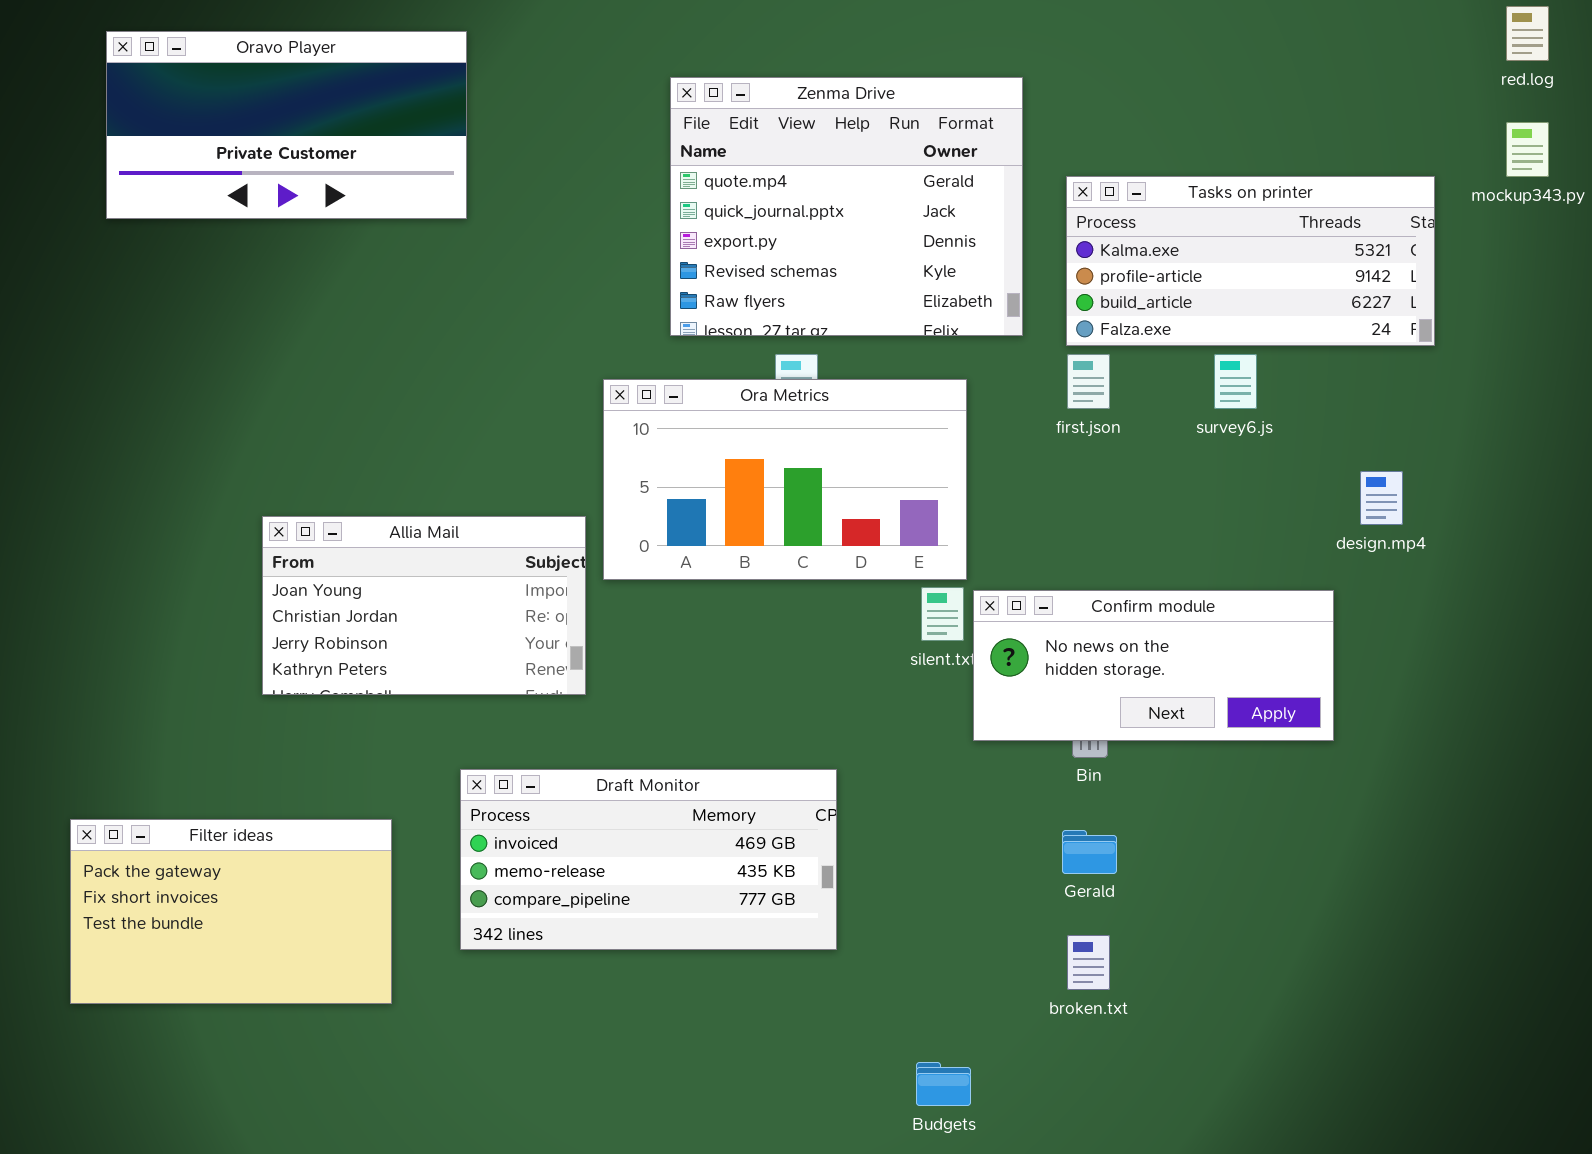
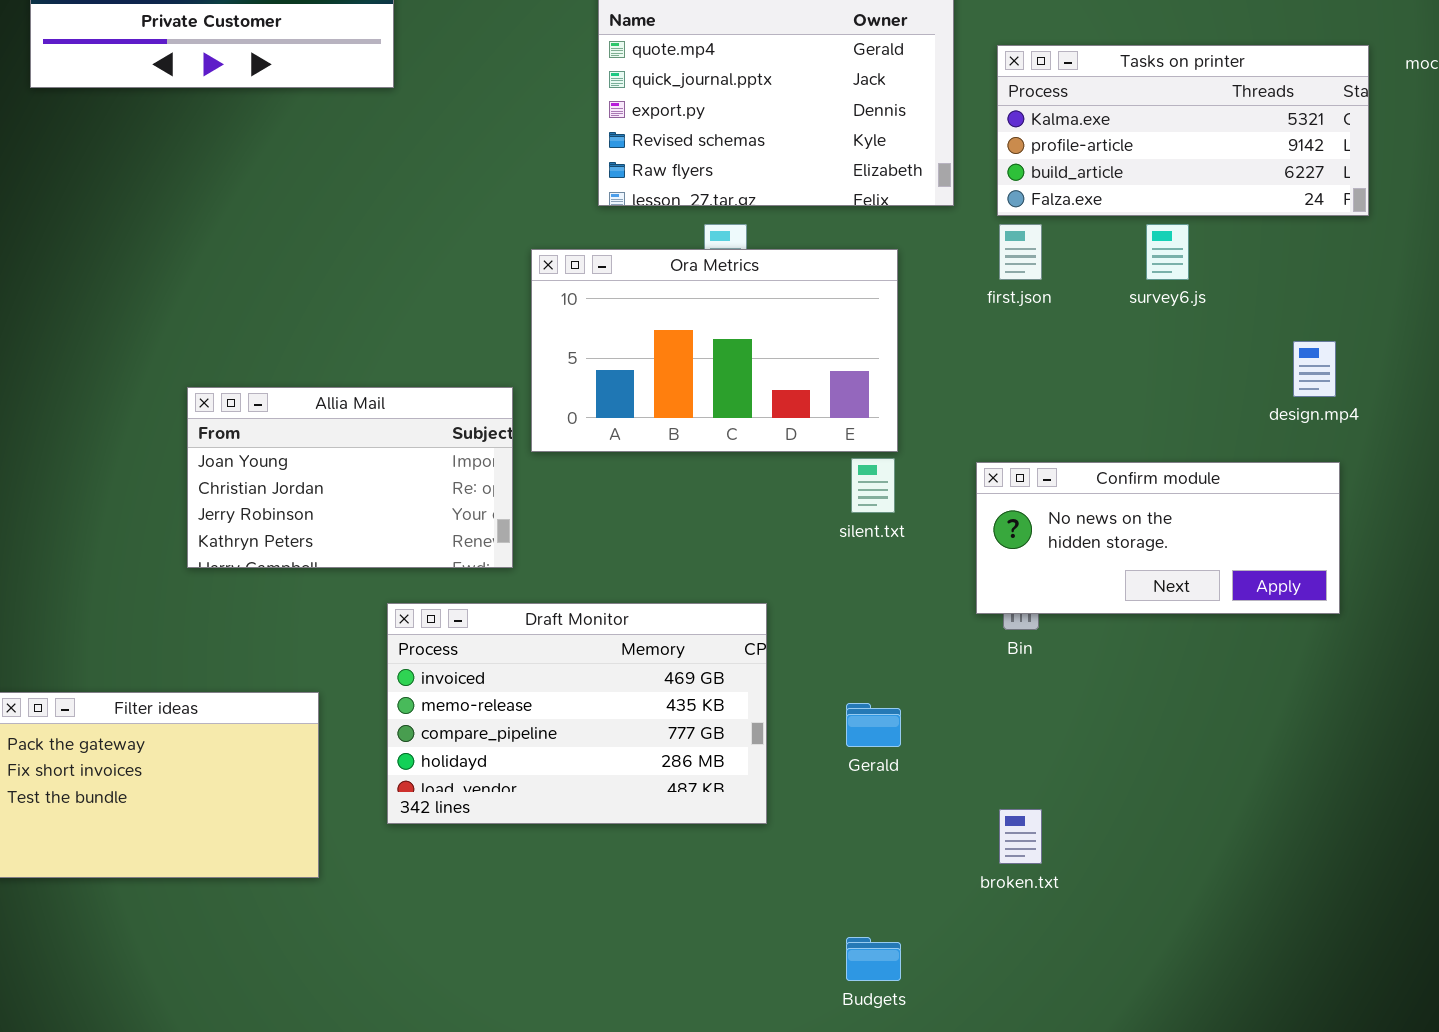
Confirm module: [973,590,1334,741] -> [976,462,1340,614], moved
Draft Monitor: [460,769,837,950] -> [387,603,767,824], resized
Gerald: [1062,830,1117,874] -> [846,703,901,747], moved

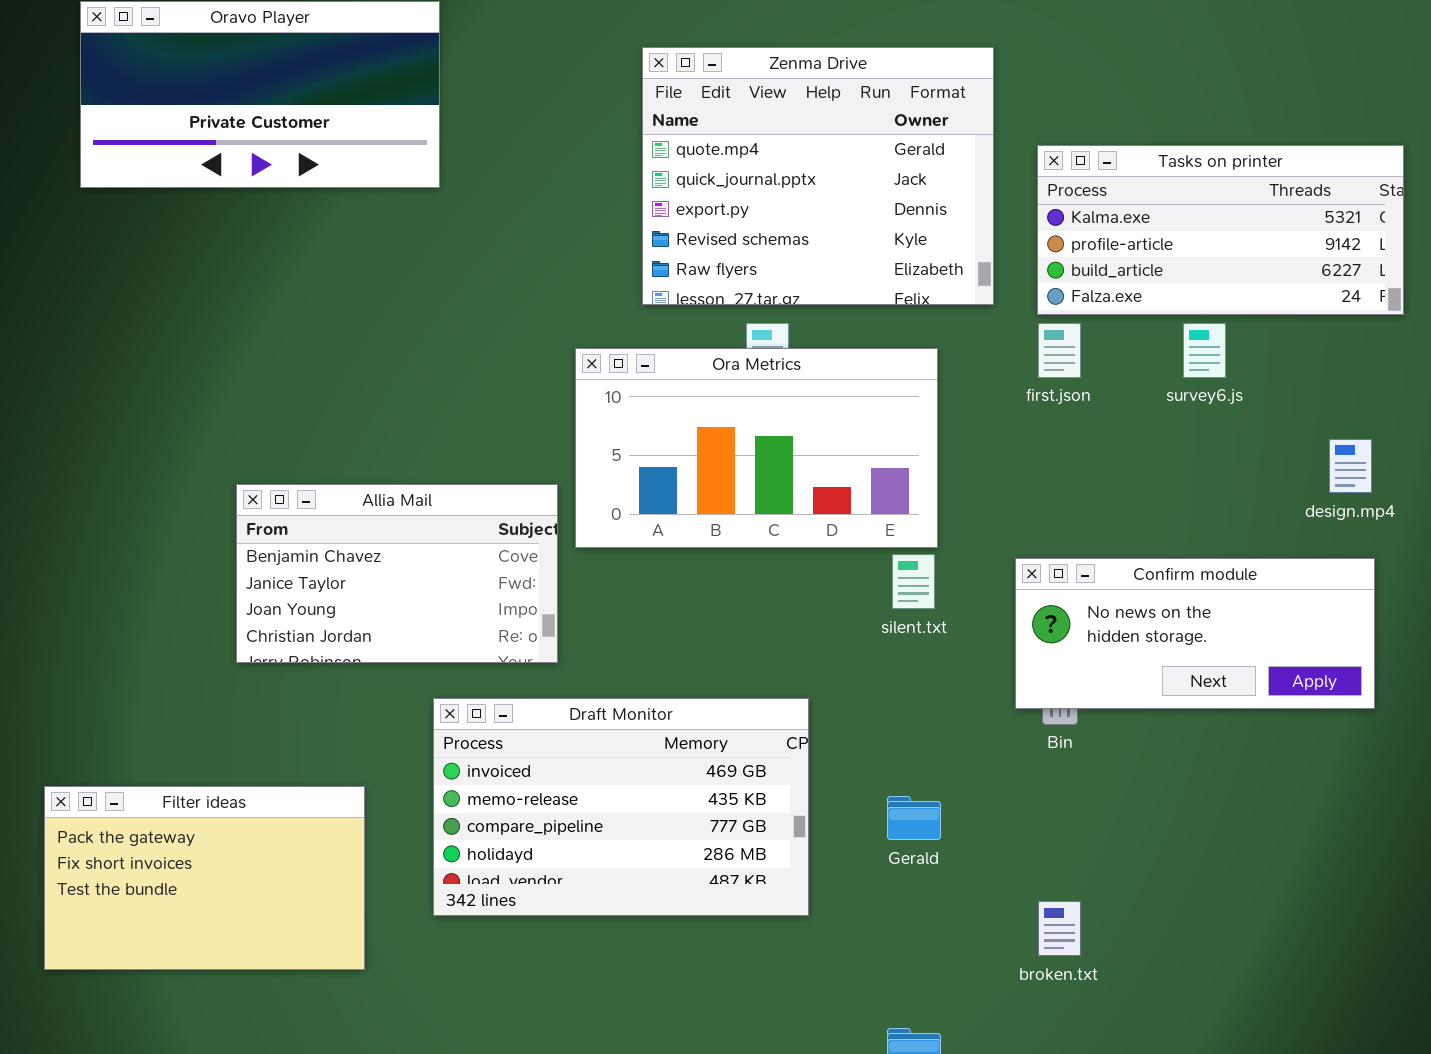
Allia Mail: [187,387,513,568] -> [236,484,558,663], scrolled up 2 rows

